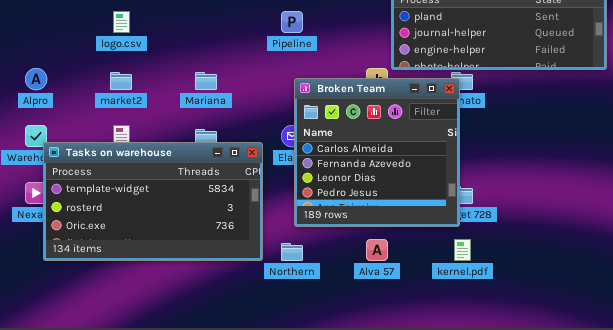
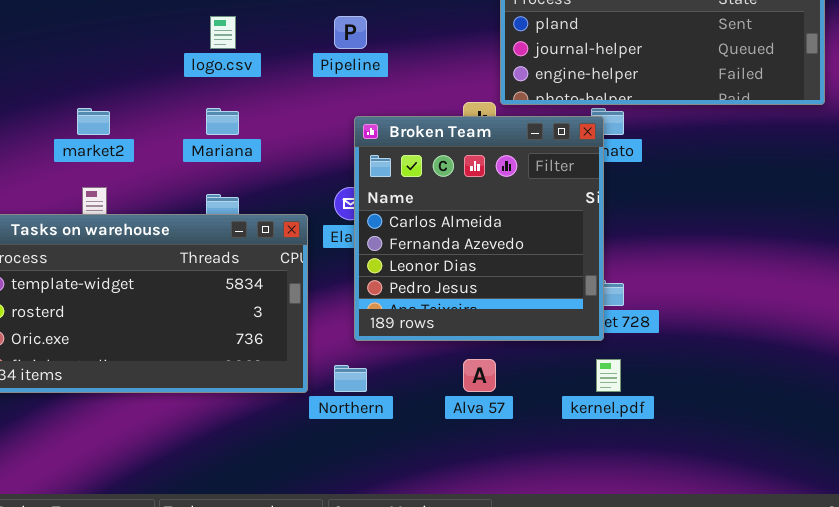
logo.csv: [113,11,130,33] -> [210,16,236,49], moved

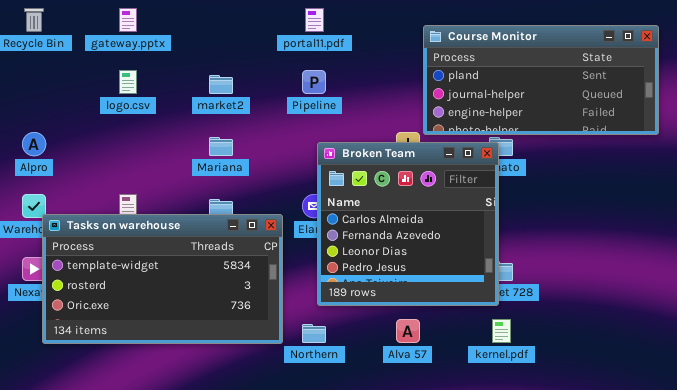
logo.csv: [210,16,236,49] -> [119,70,137,94], moved
market2: [77,108,110,135] -> [209,75,233,94], moved

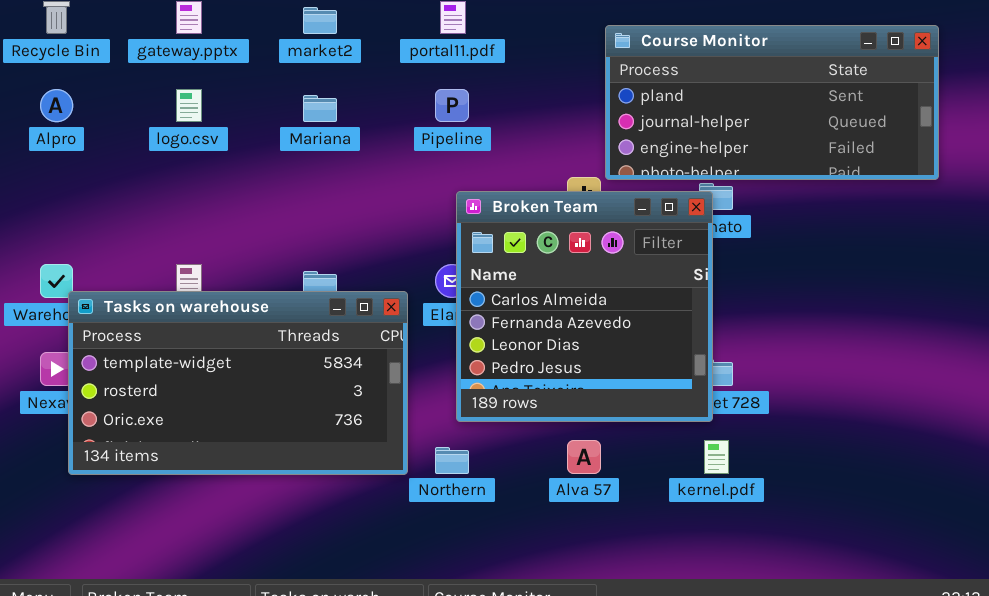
market2: [209,75,233,94] -> [303,7,337,34], moved
Alpro: [22,132,46,156] -> [40,89,73,122], moved
Mariana: [209,137,233,156] -> [303,95,337,122], moved

